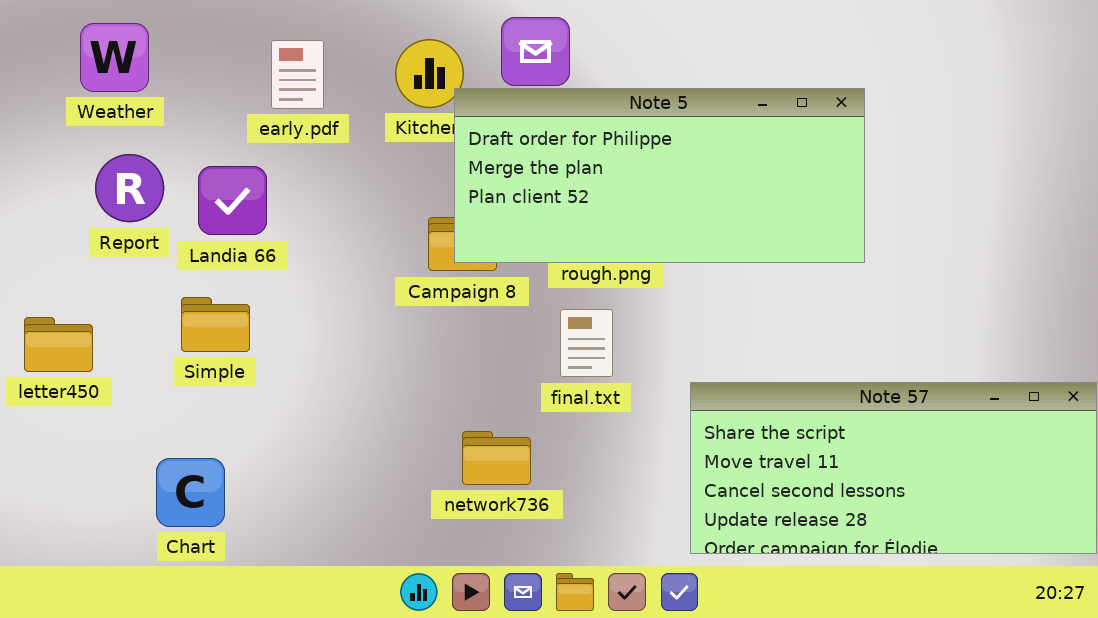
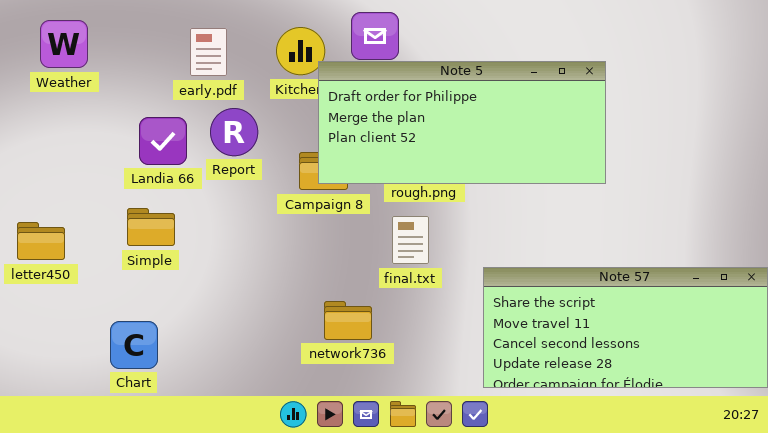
Weather: [80,23,149,92] -> [40,20,88,68], moved
Report: [95,154,164,222] -> [210,108,258,156], moved

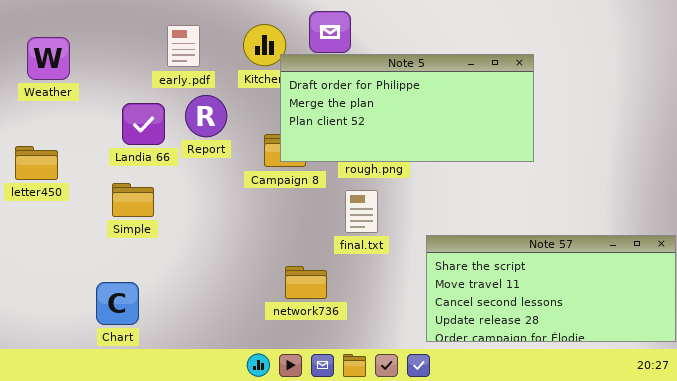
Weather: [40,20,88,68] -> [27,37,70,80], moved
letter450: [17,222,65,260] -> [15,146,58,180], moved

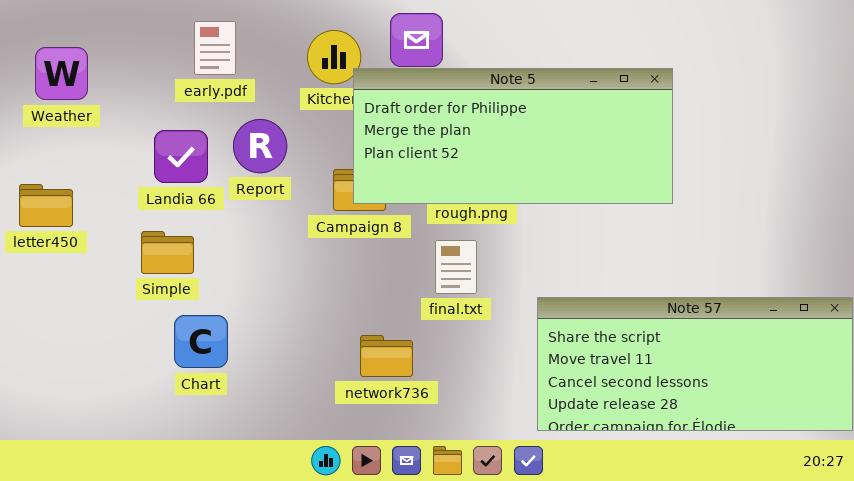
early.pdf: [167,25,200,67] -> [194,21,236,75], moved
Chart: [96,282,139,325] -> [174,315,228,368], moved

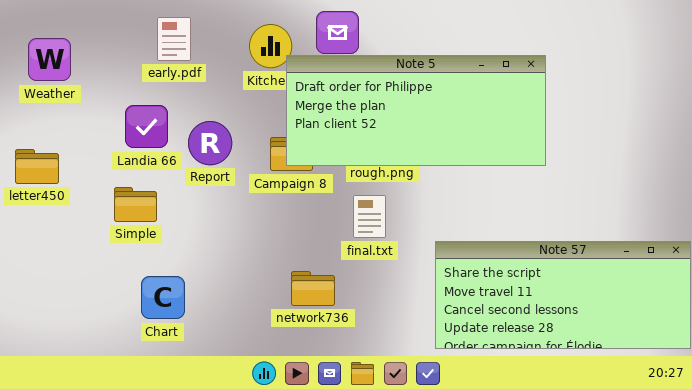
Report: [233,119,287,173] -> [188,121,232,165], moved
Chart: [174,315,228,368] -> [141,276,185,319], moved

